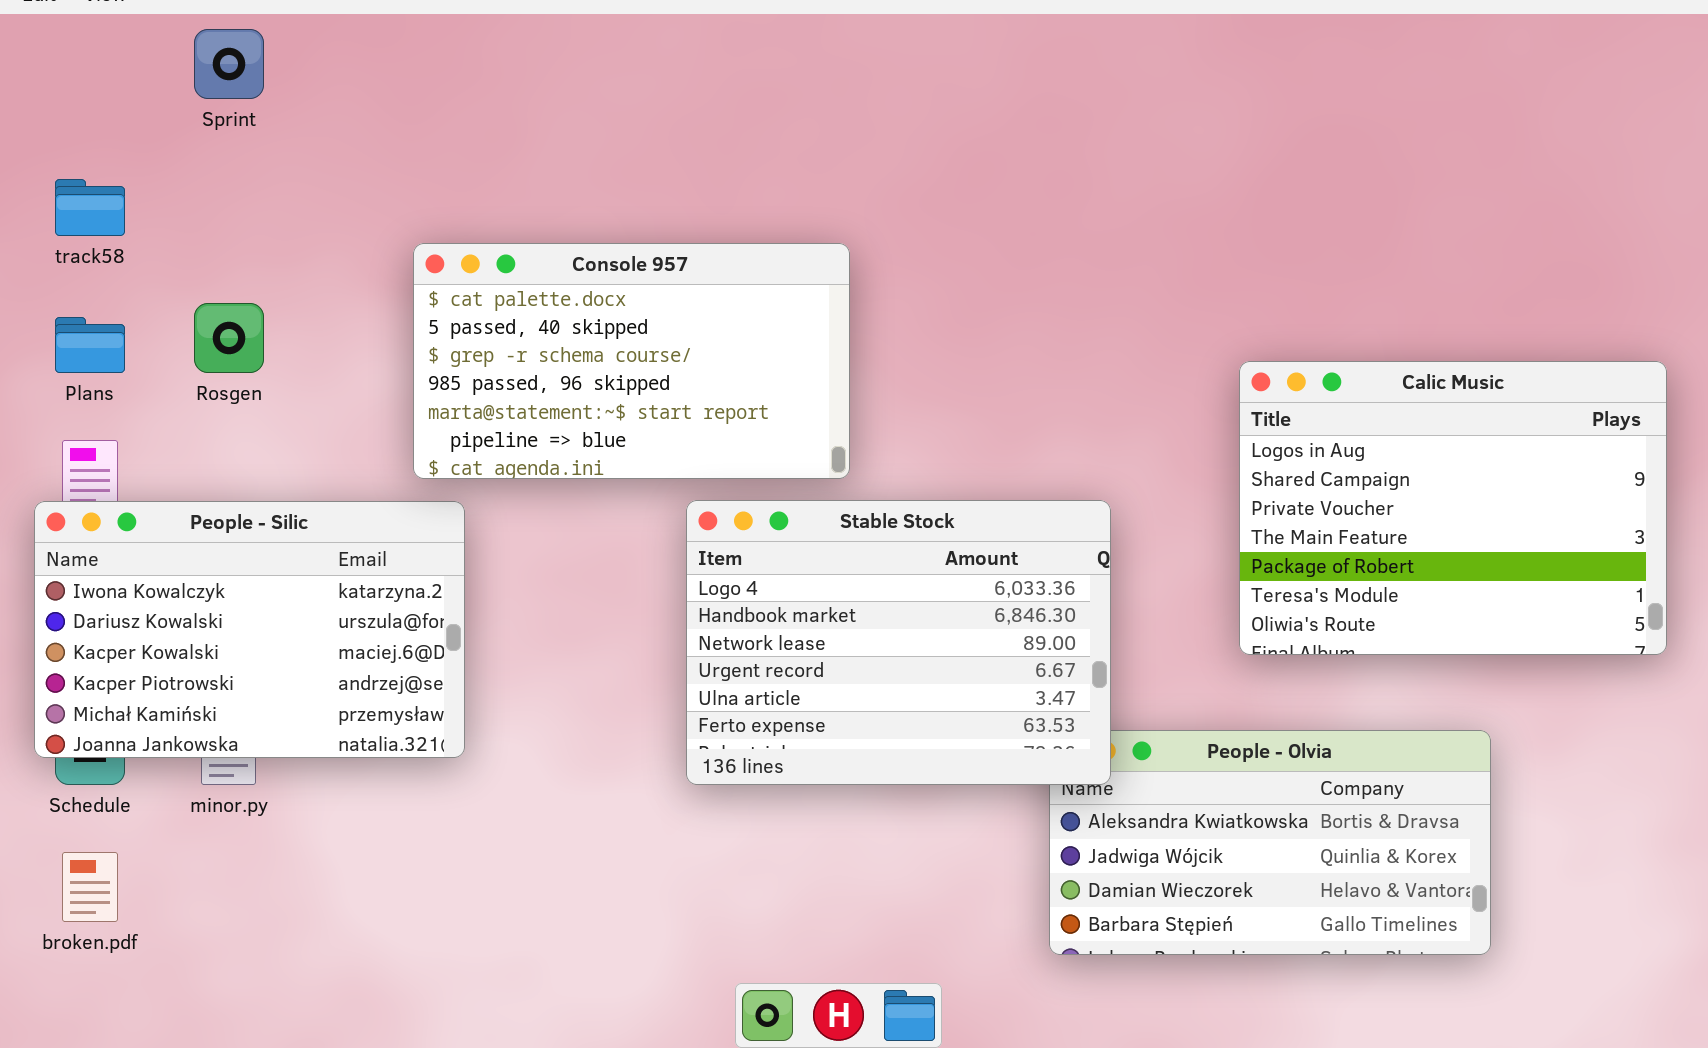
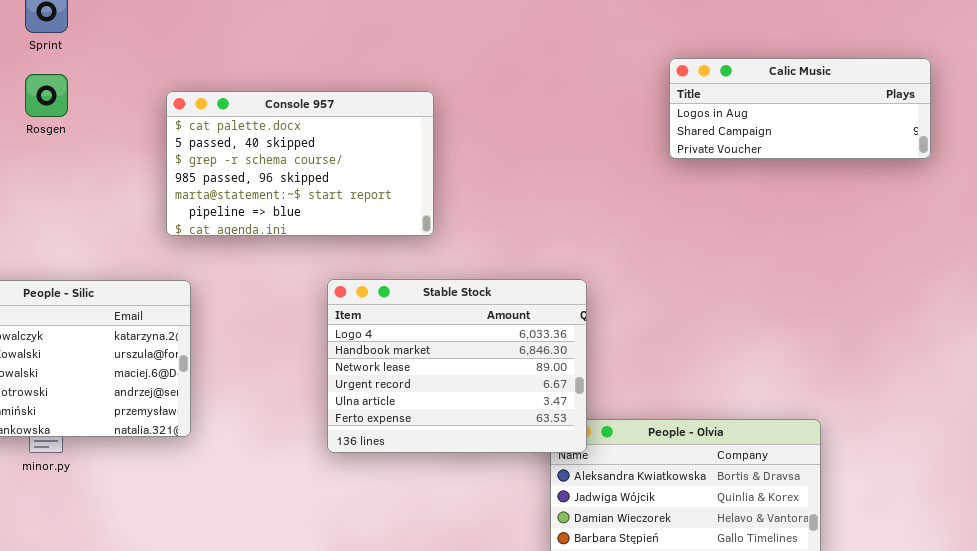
Console 957: [413,243,850,479] -> [166,91,434,236], moved
Rosgen: [194,303,264,373] -> [25,74,68,117], moved
Calic Music: [1239,361,1667,655] -> [669,58,931,159], moved, resized

